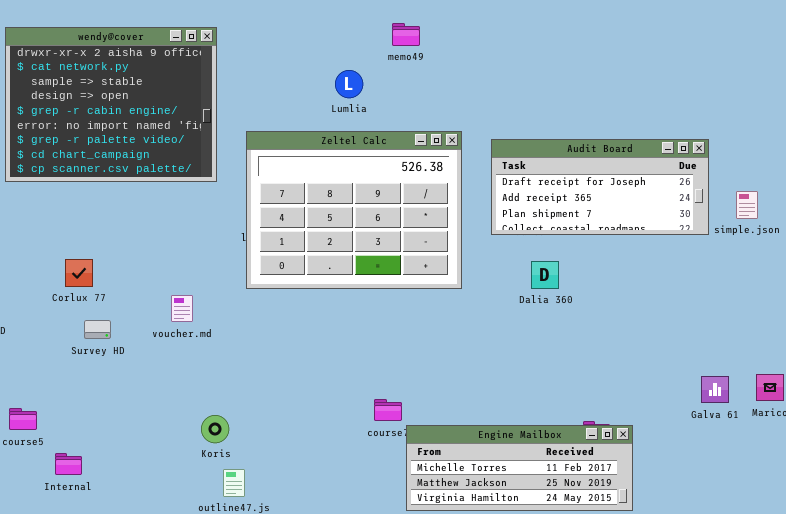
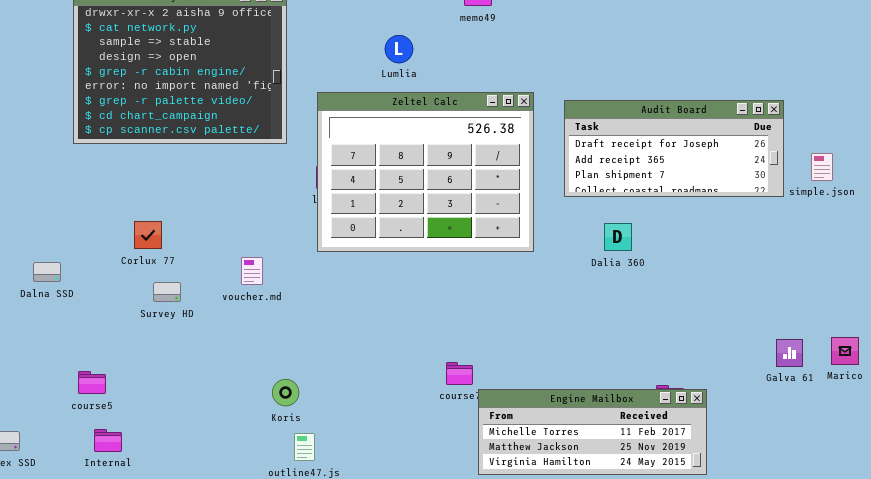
Lumlia: [335,70,363,98] -> [385,35,413,63], moved
Internal: [55,453,82,475] -> [94,429,122,452], moved

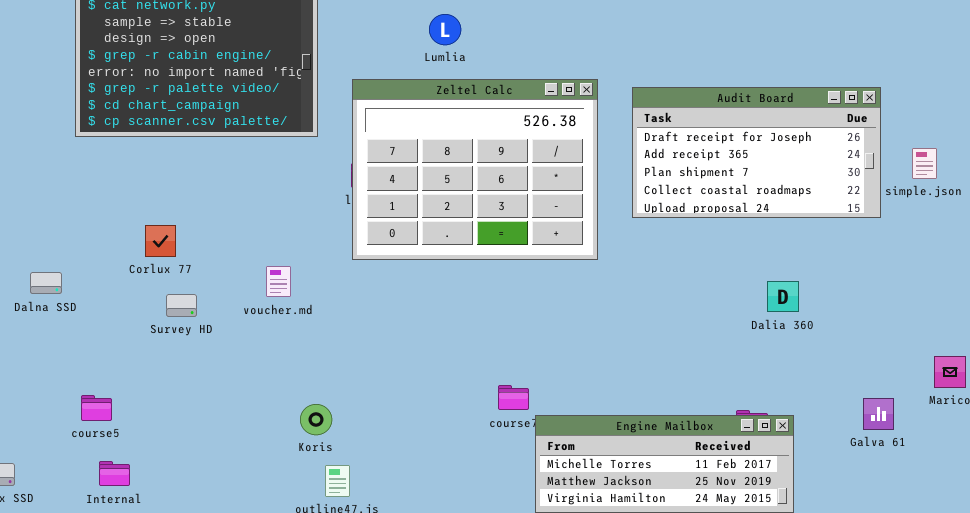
Audit Board: [564,100,784,197] -> [632,87,881,218], resized
Dalia 360: [604,223,632,251] -> [767,281,799,312], moved
Galva 61: [776,339,803,367] -> [863,398,894,430], moved

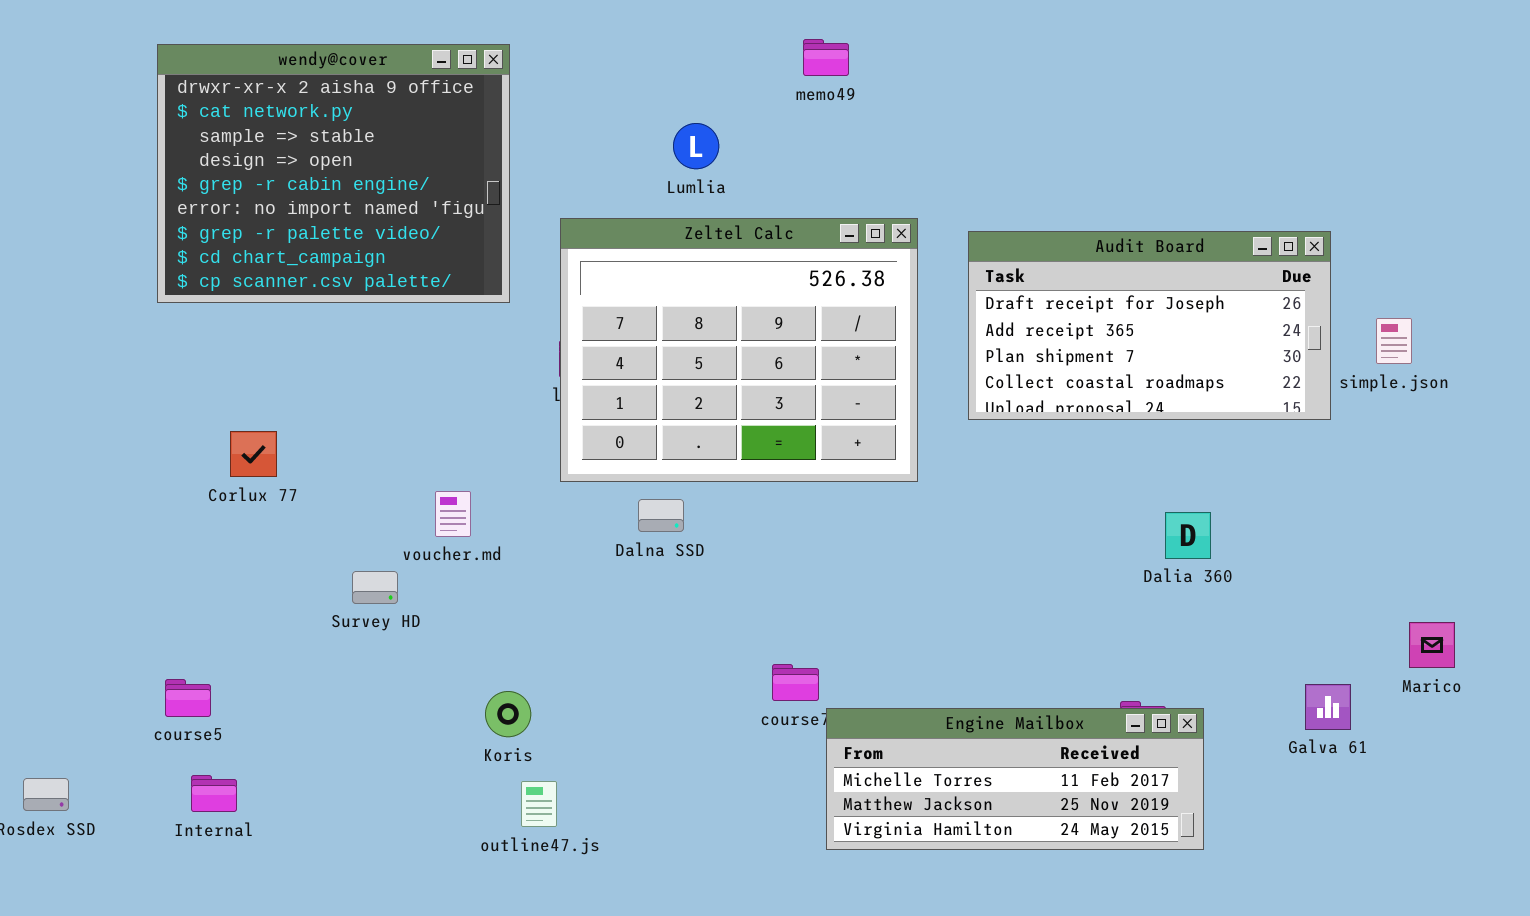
Corlux 77: [145,225,176,257] -> [230,431,277,477], moved
Dalna SSD: [30,272,62,294] -> [638,499,684,532], moved
Survey HD: [166,294,197,317] -> [352,571,398,604], moved

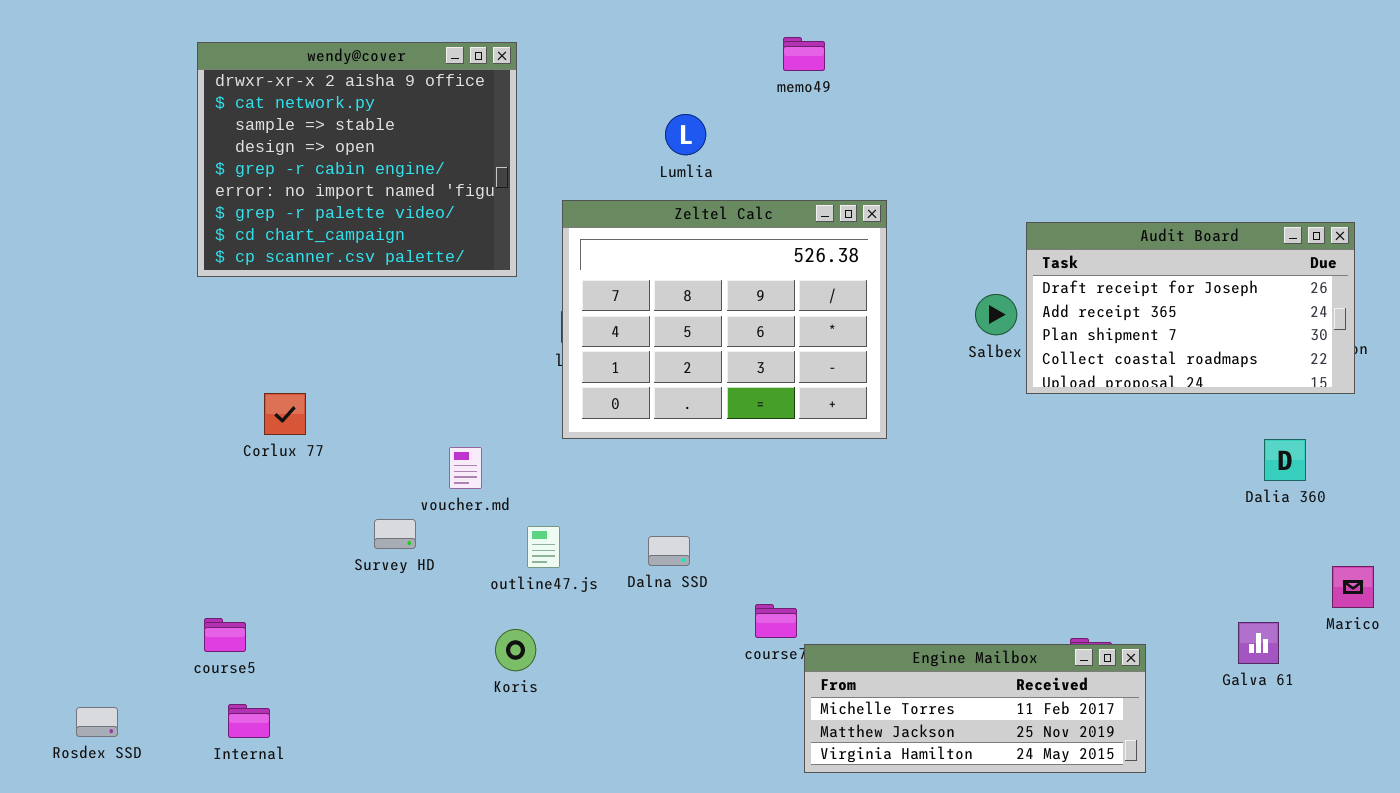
Audit Board: [968,231,1331,420] -> [1026,222,1355,394], moved
Dalna SSD: [638,499,684,532] -> [648,536,690,566], moved
Dalia 360: [1165,512,1211,559] -> [1264,439,1306,481], moved
outline47.js: [521,781,557,827] -> [527,526,560,568], moved

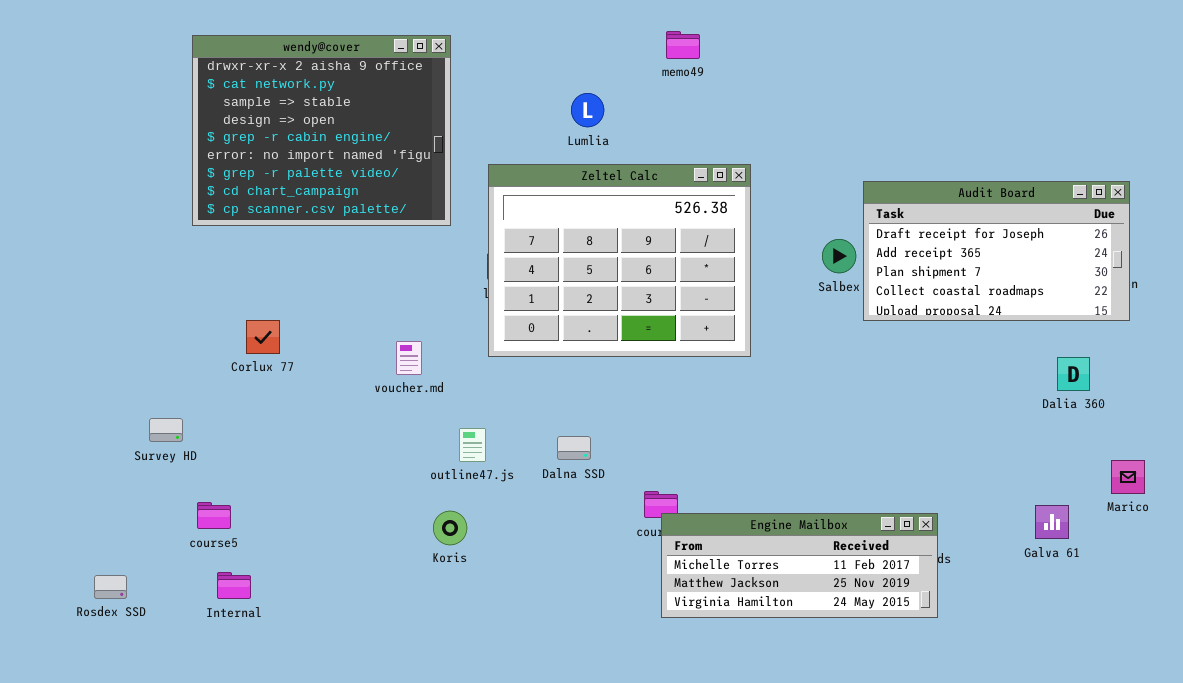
voucher.md: [449,447,482,489] -> [396,341,422,375], moved
Survey HD: [374,519,416,549] -> [149,418,183,442], moved
Engine Mailbox: [804,644,1146,773] -> [661,513,938,618], moved

